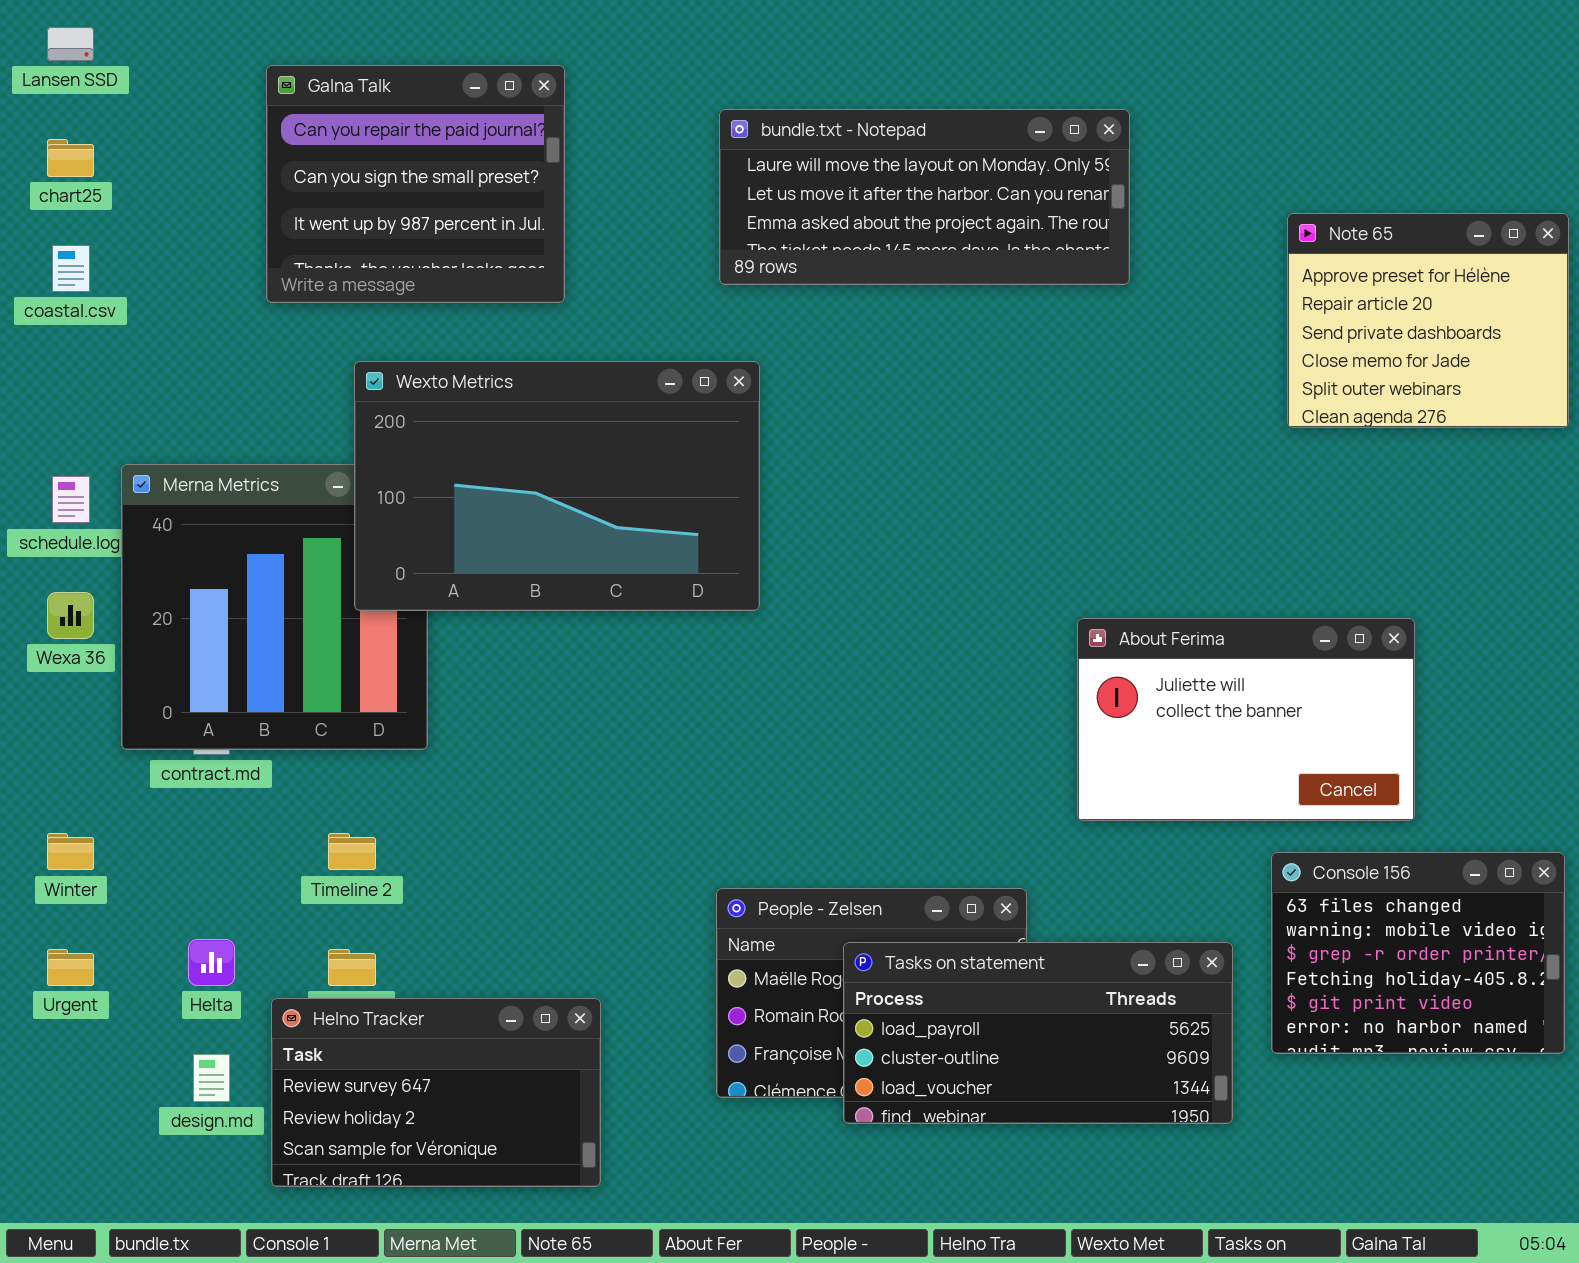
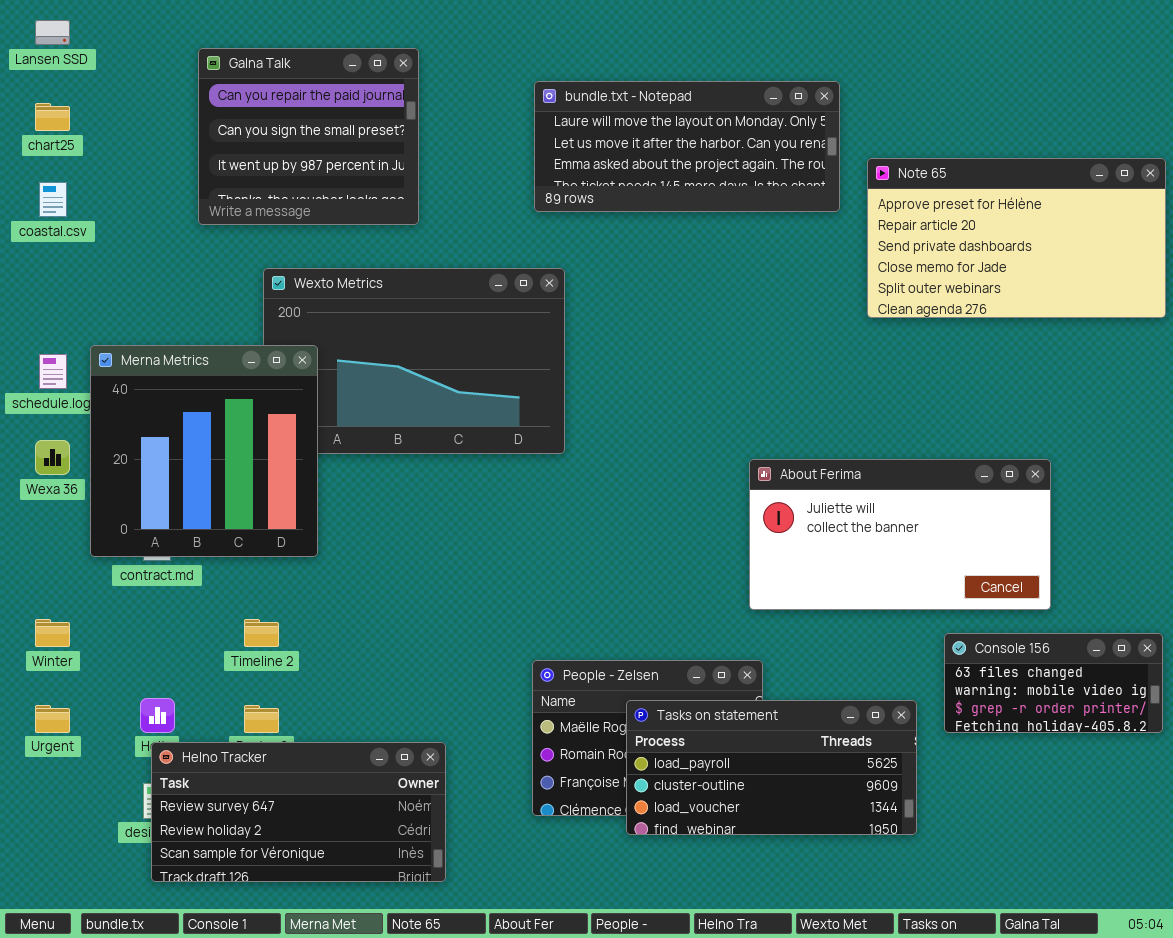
Note 65: [1287,213,1569,428] -> [867,158,1166,318], resized
Merna Metrics: [121,464,428,750] -> [90,345,318,557], raised
About Ferima: [1077,618,1415,821] -> [749,459,1051,610], resized
Console 156: [1271,852,1565,1054] -> [944,633,1163,733], resized
Helno Tracker: [271,998,601,1187] -> [151,742,446,882], resized

